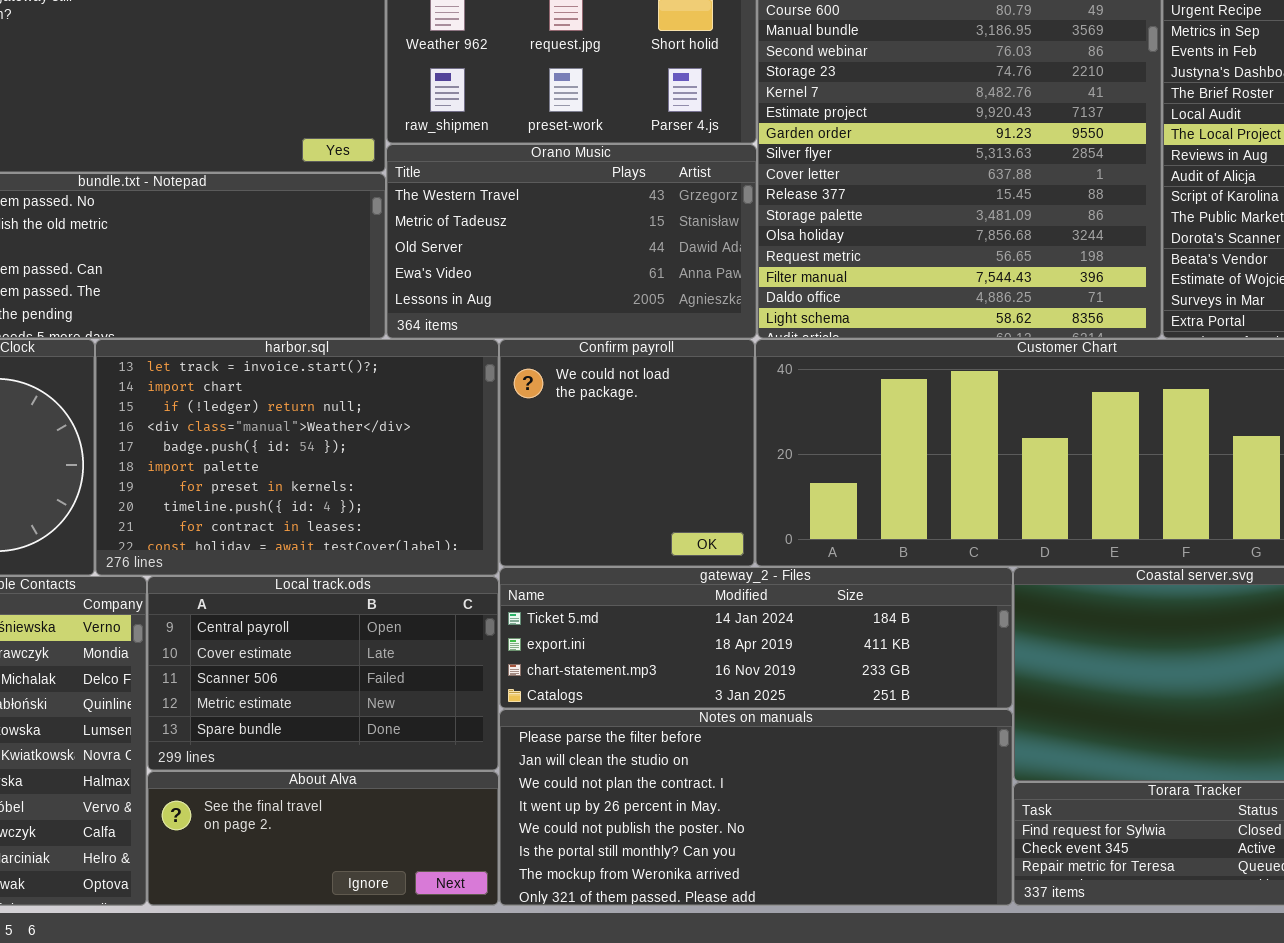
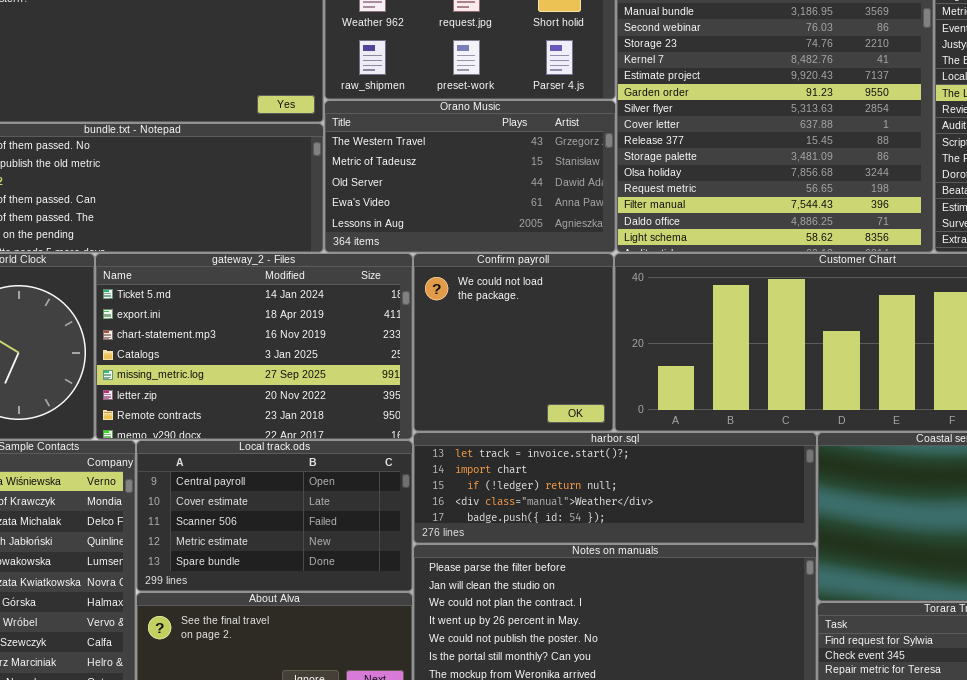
harbor.sql: [95,339,499,576] -> [413,432,817,544], moved, resized
gateway_2 - Files: [499,567,1013,709] -> [95,253,413,440], moved, resized

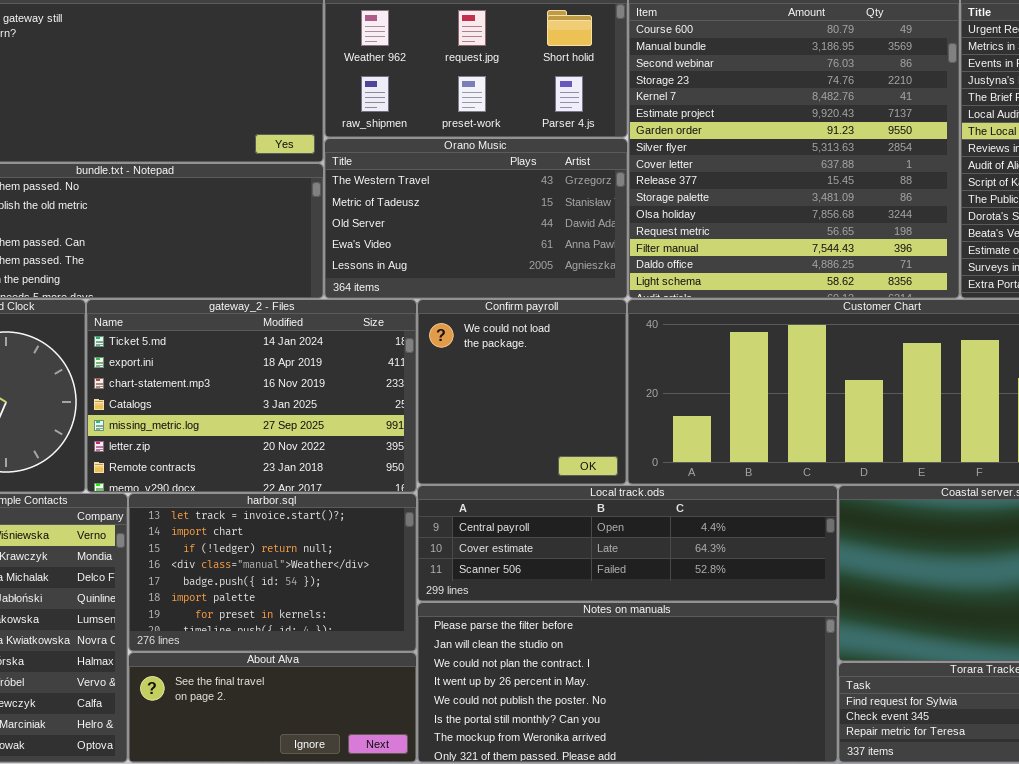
harbor.sql: [413,432,817,544] -> [128,493,417,652], moved, resized
Local track.ods: [136,440,413,592] -> [417,485,838,602], moved, resized

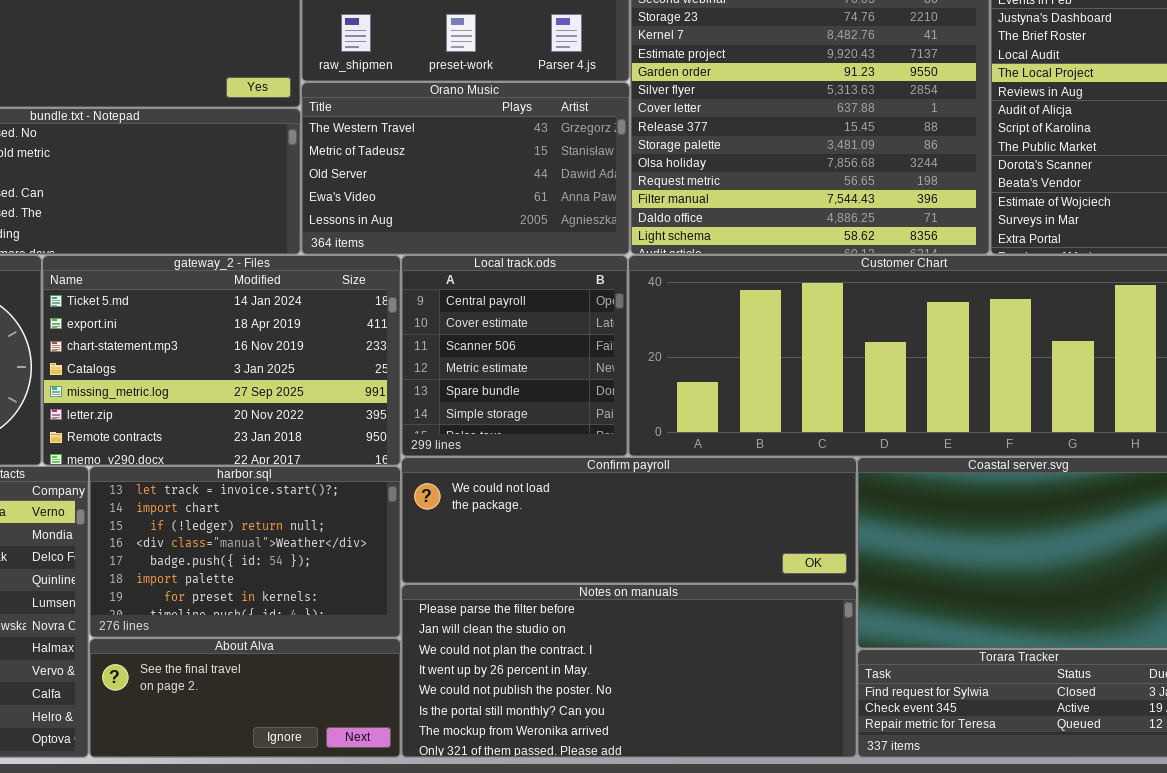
Confirm payroll: [417,299,627,485] -> [401,457,857,584], moved, resized
Local track.ods: [417,485,838,602] -> [401,255,628,457], moved, resized

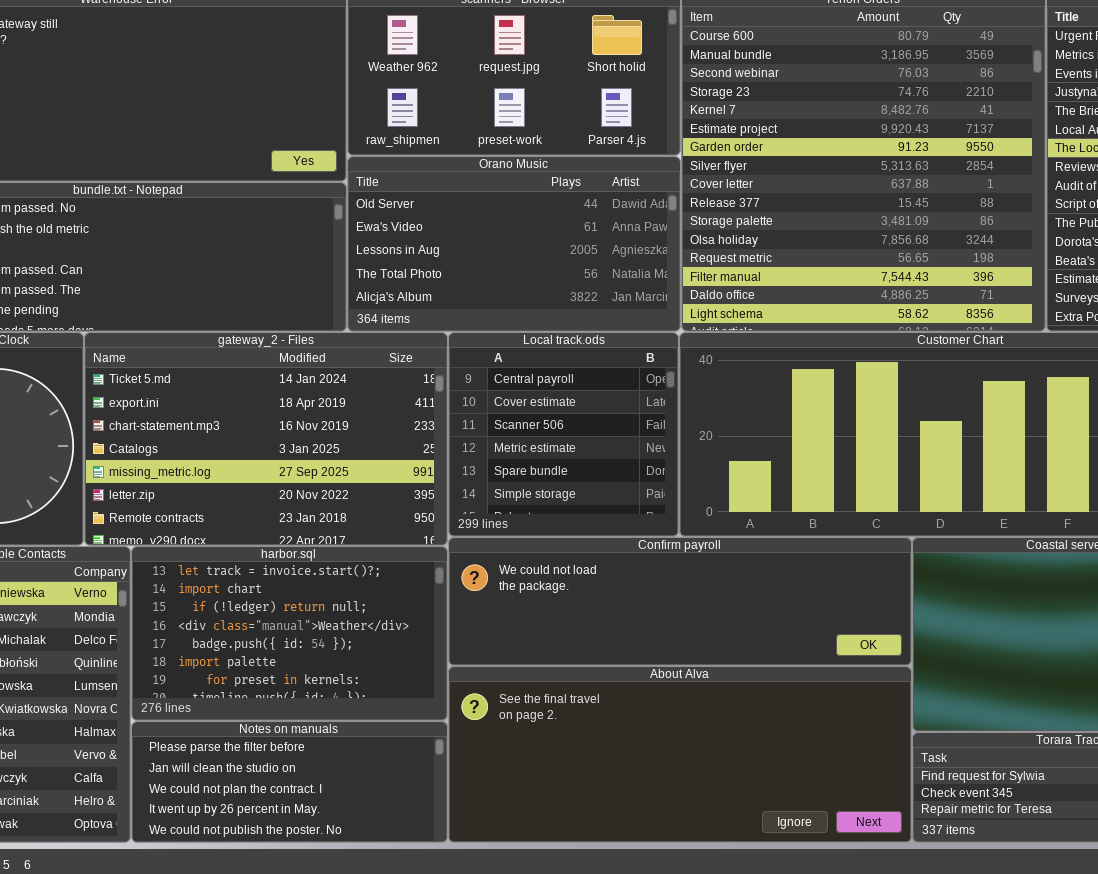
Orano Music: [301,82,630,255] -> [347,156,681,332], scrolled down 2 rows
Notes on manuals: [401,584,857,758] -> [131,721,448,843], moved, resized
About Alva: [89,638,401,758] -> [448,666,912,843], moved, resized

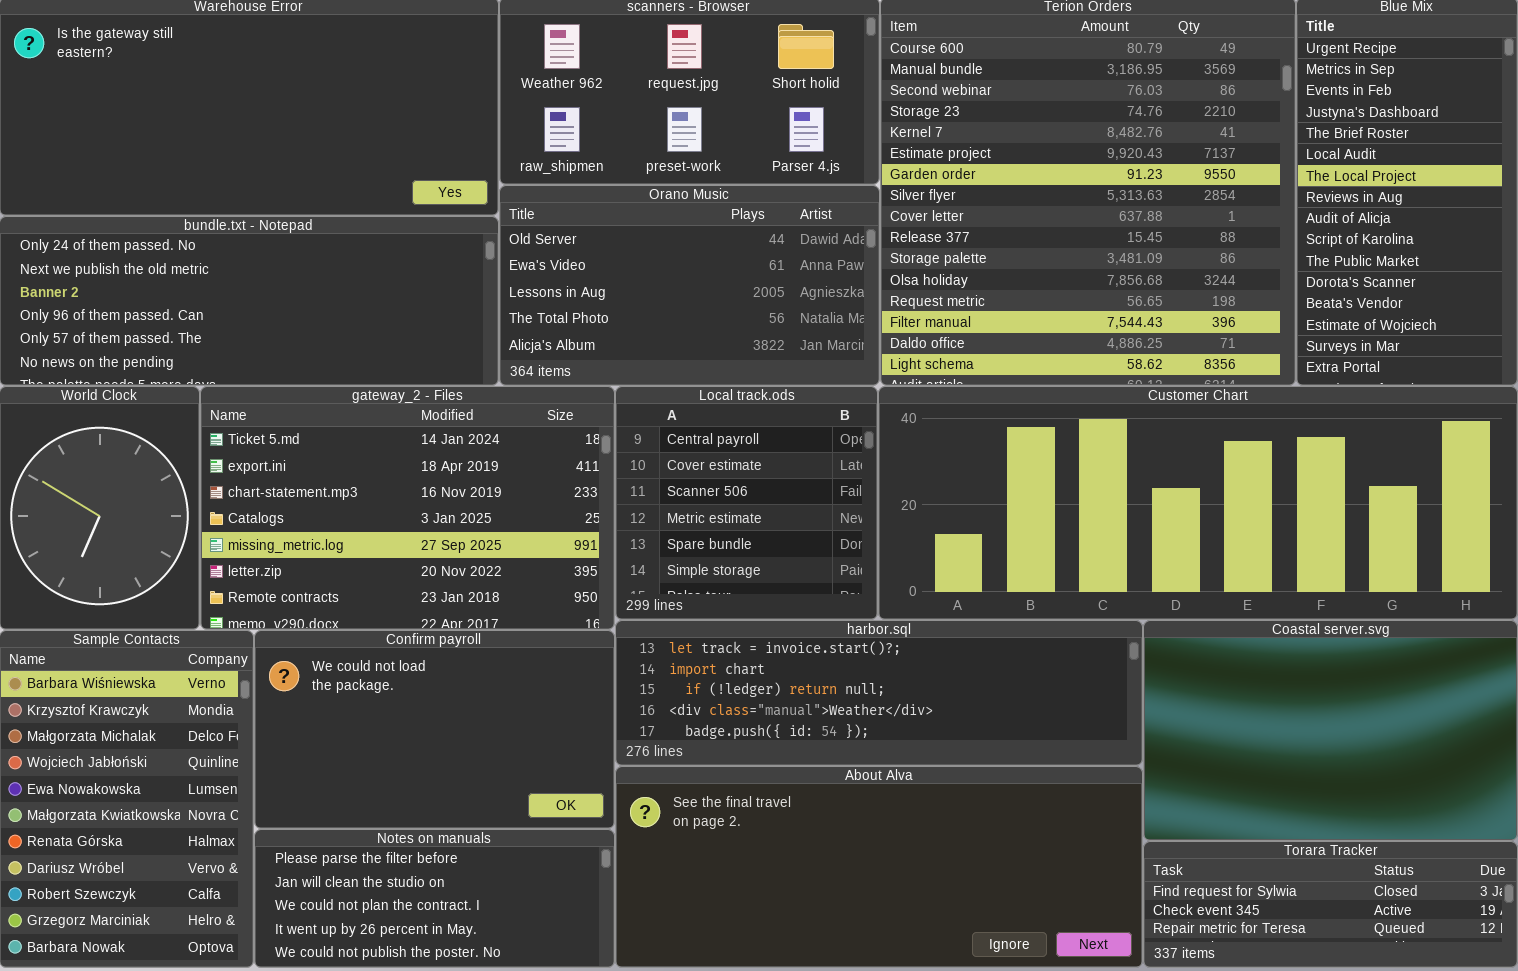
Confirm payroll: [448,537,912,666] -> [254,630,615,829], moved, resized
harbor.sql: [131,546,448,721] -> [615,620,1143,766], moved, resized

